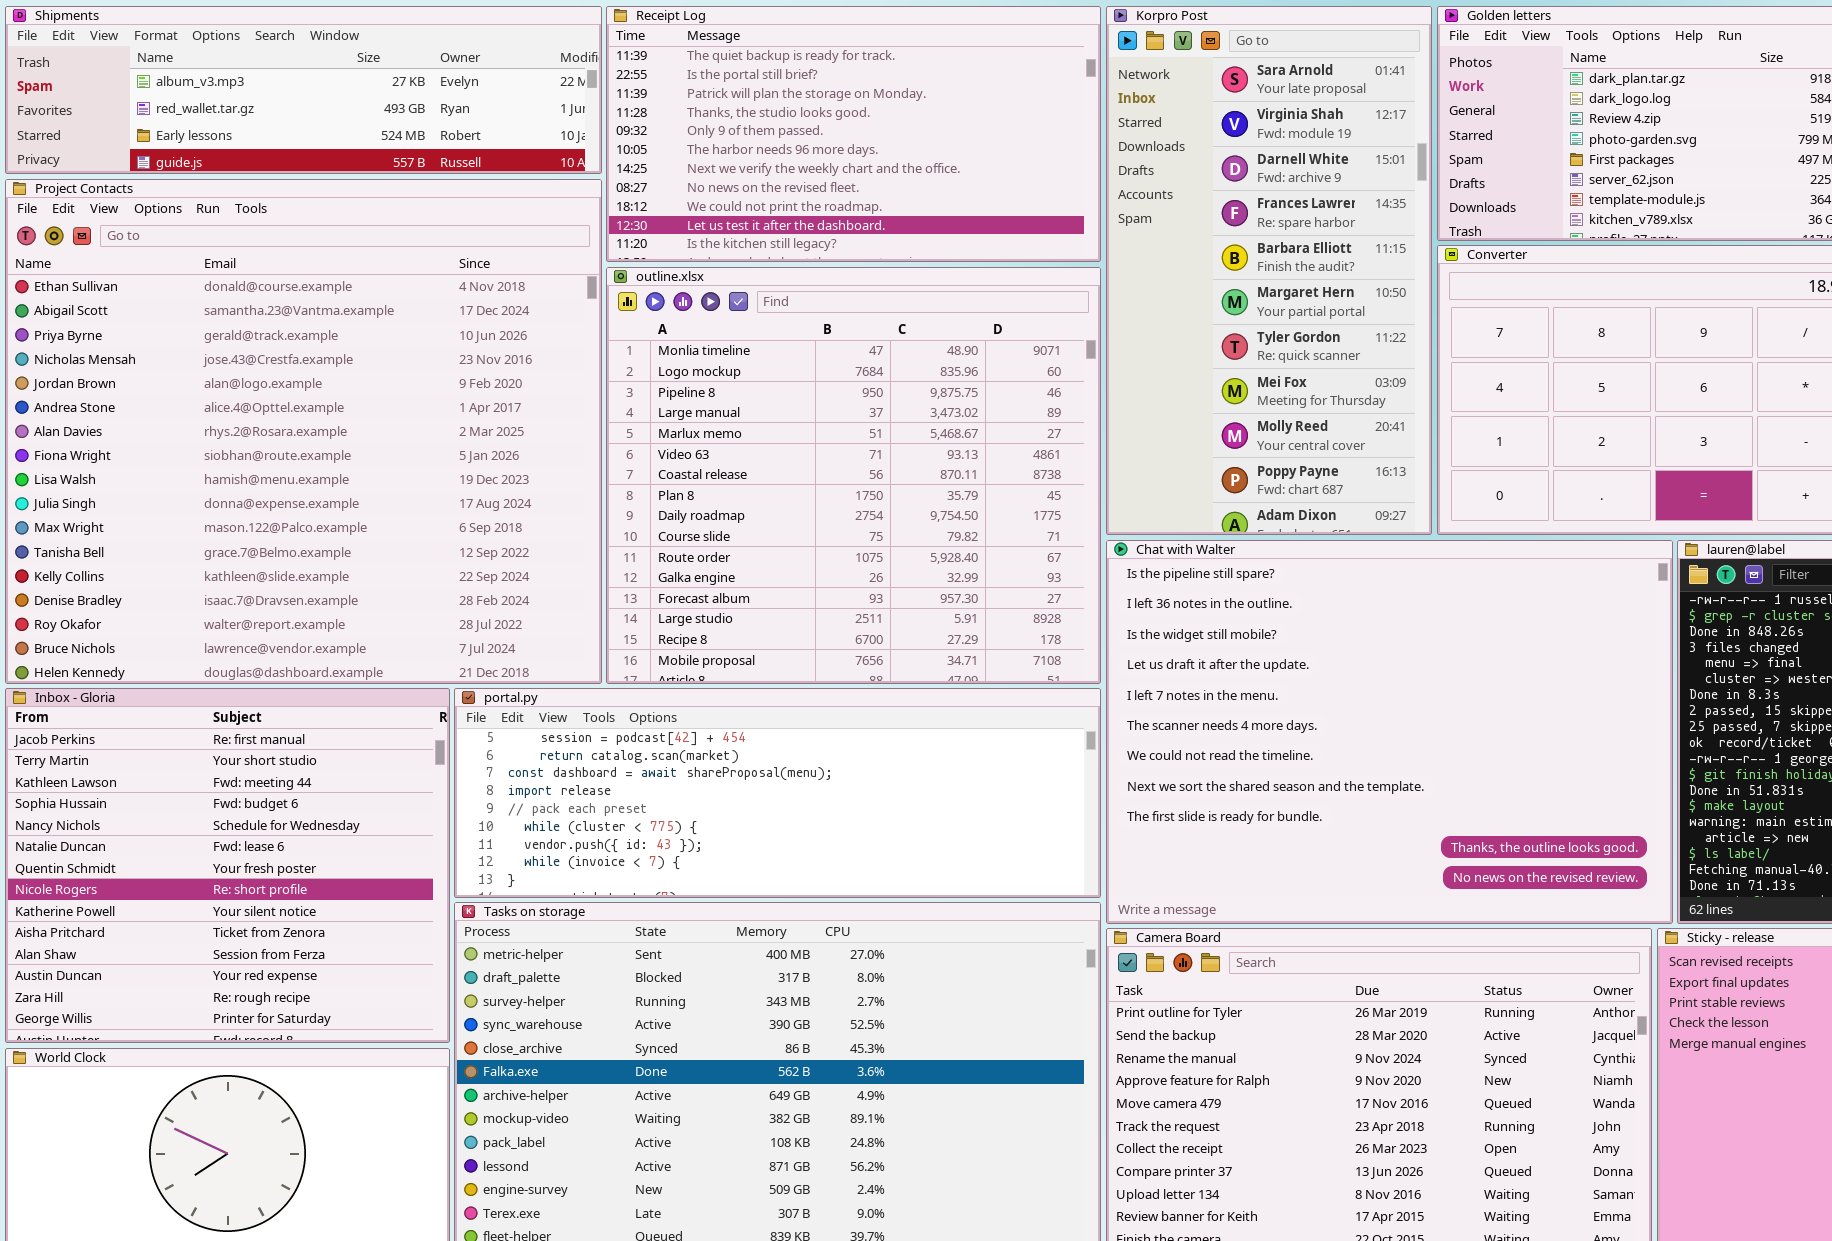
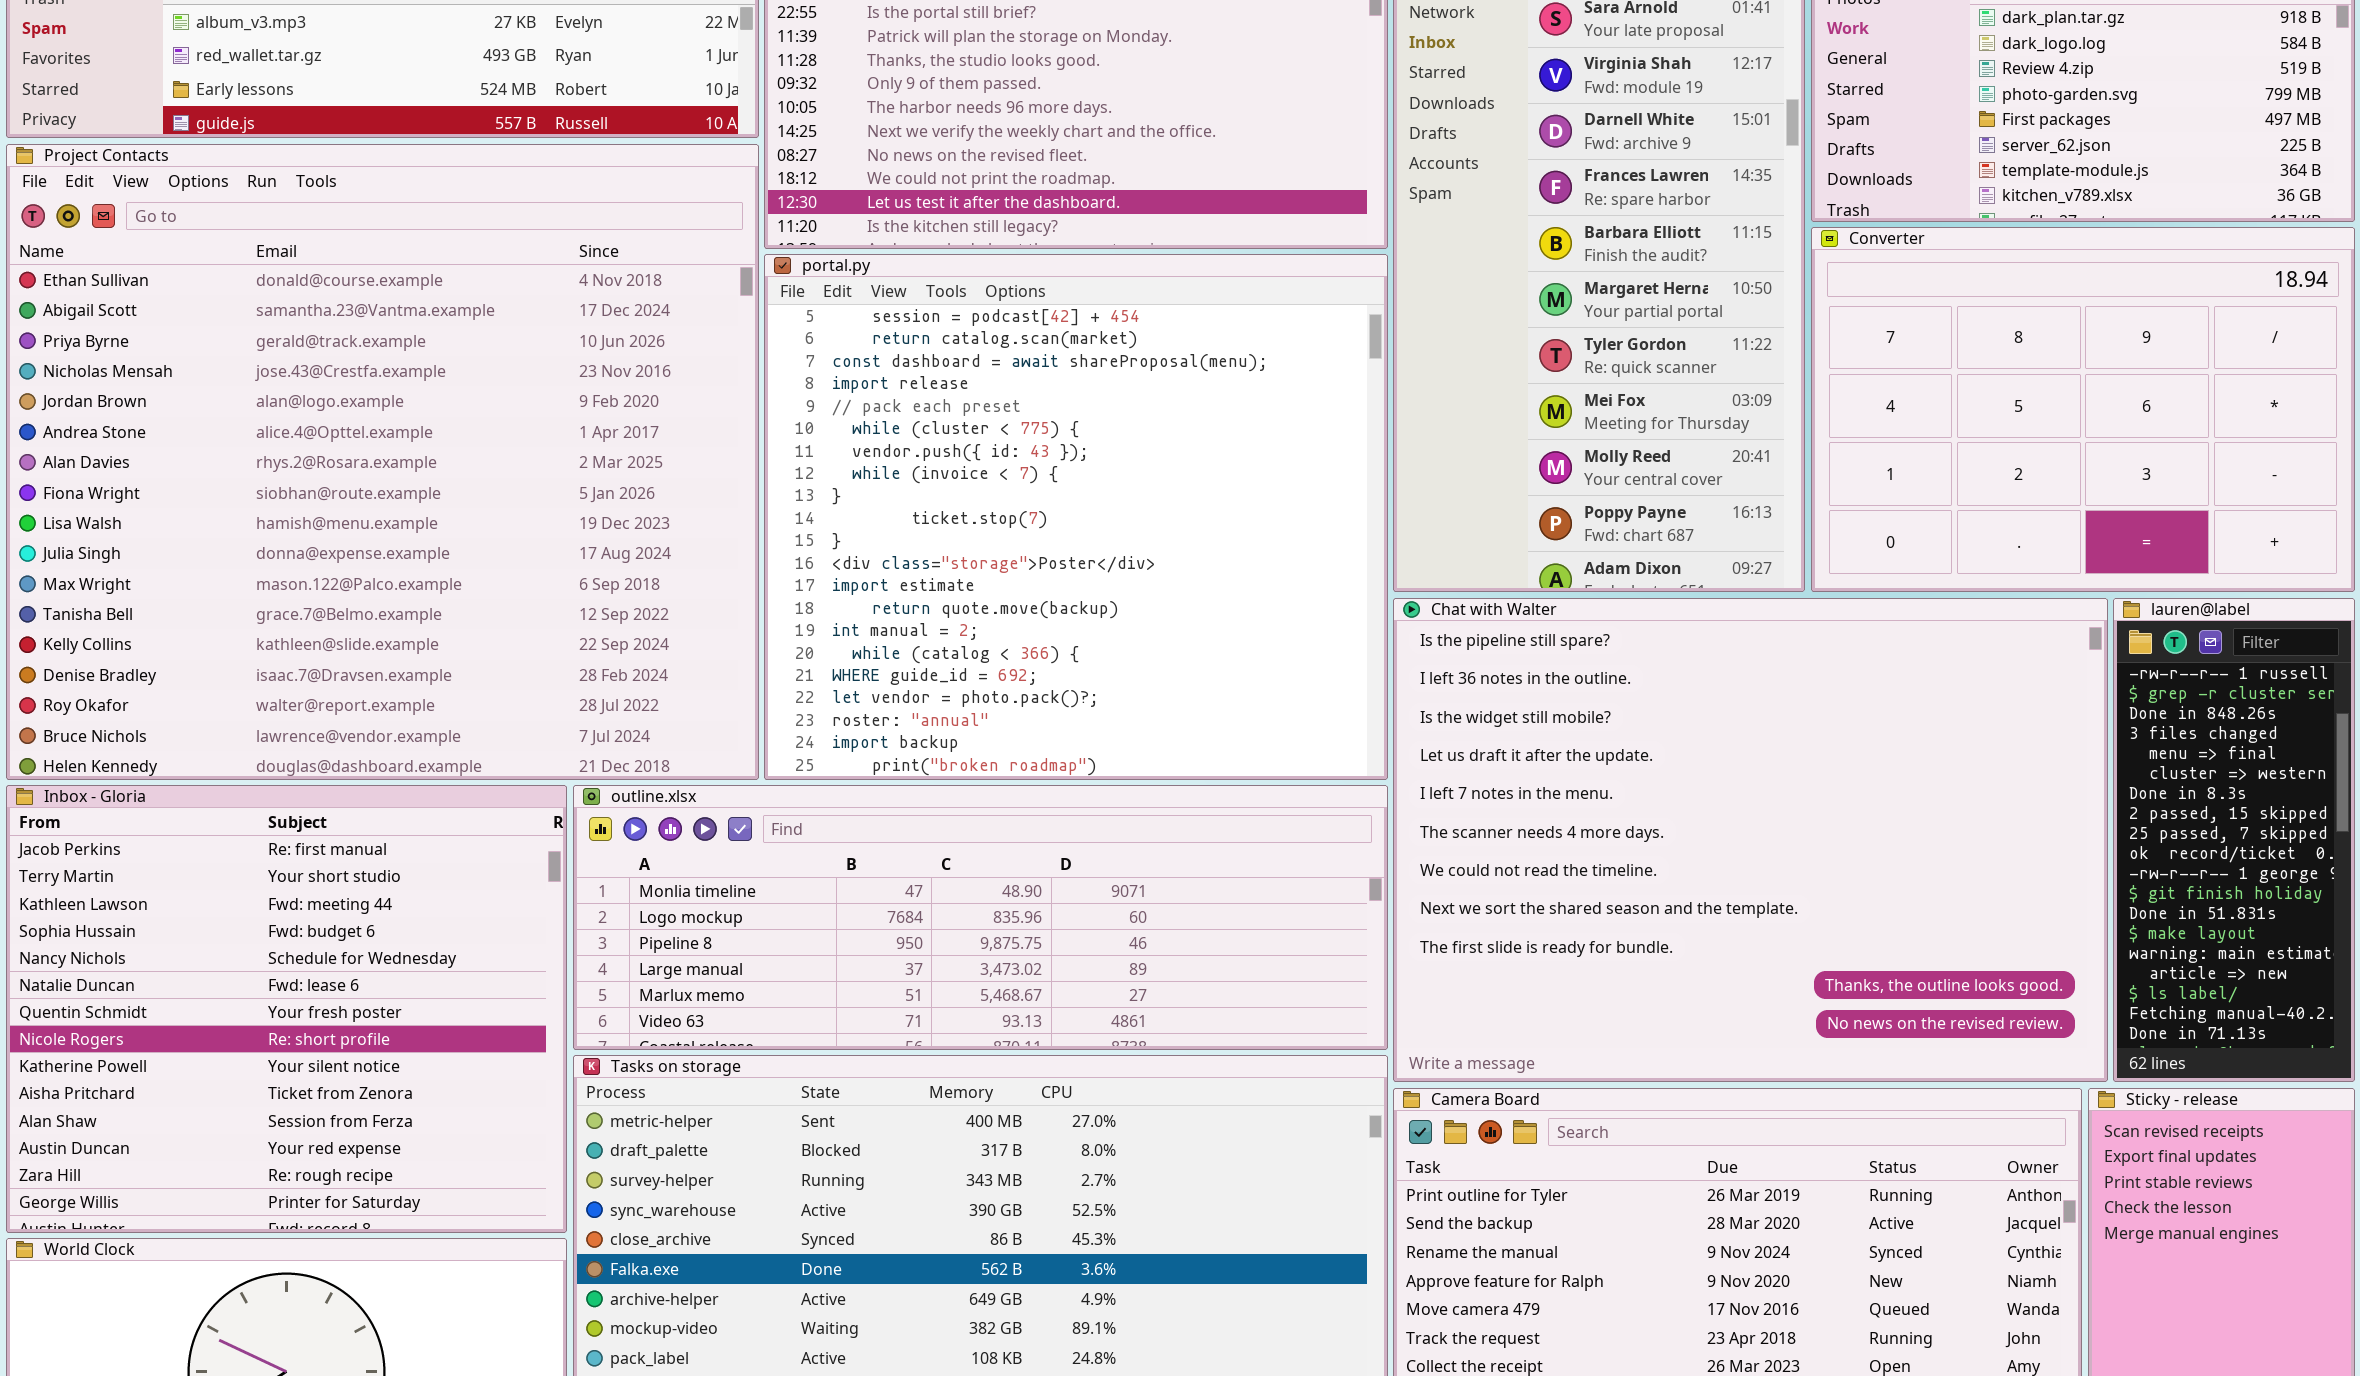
outline.xlsx: [606,267,1101,684] -> [573,785,1388,1050], moved, resized
portal.py: [454,688,1101,898] -> [764,254,1388,780], moved, resized

